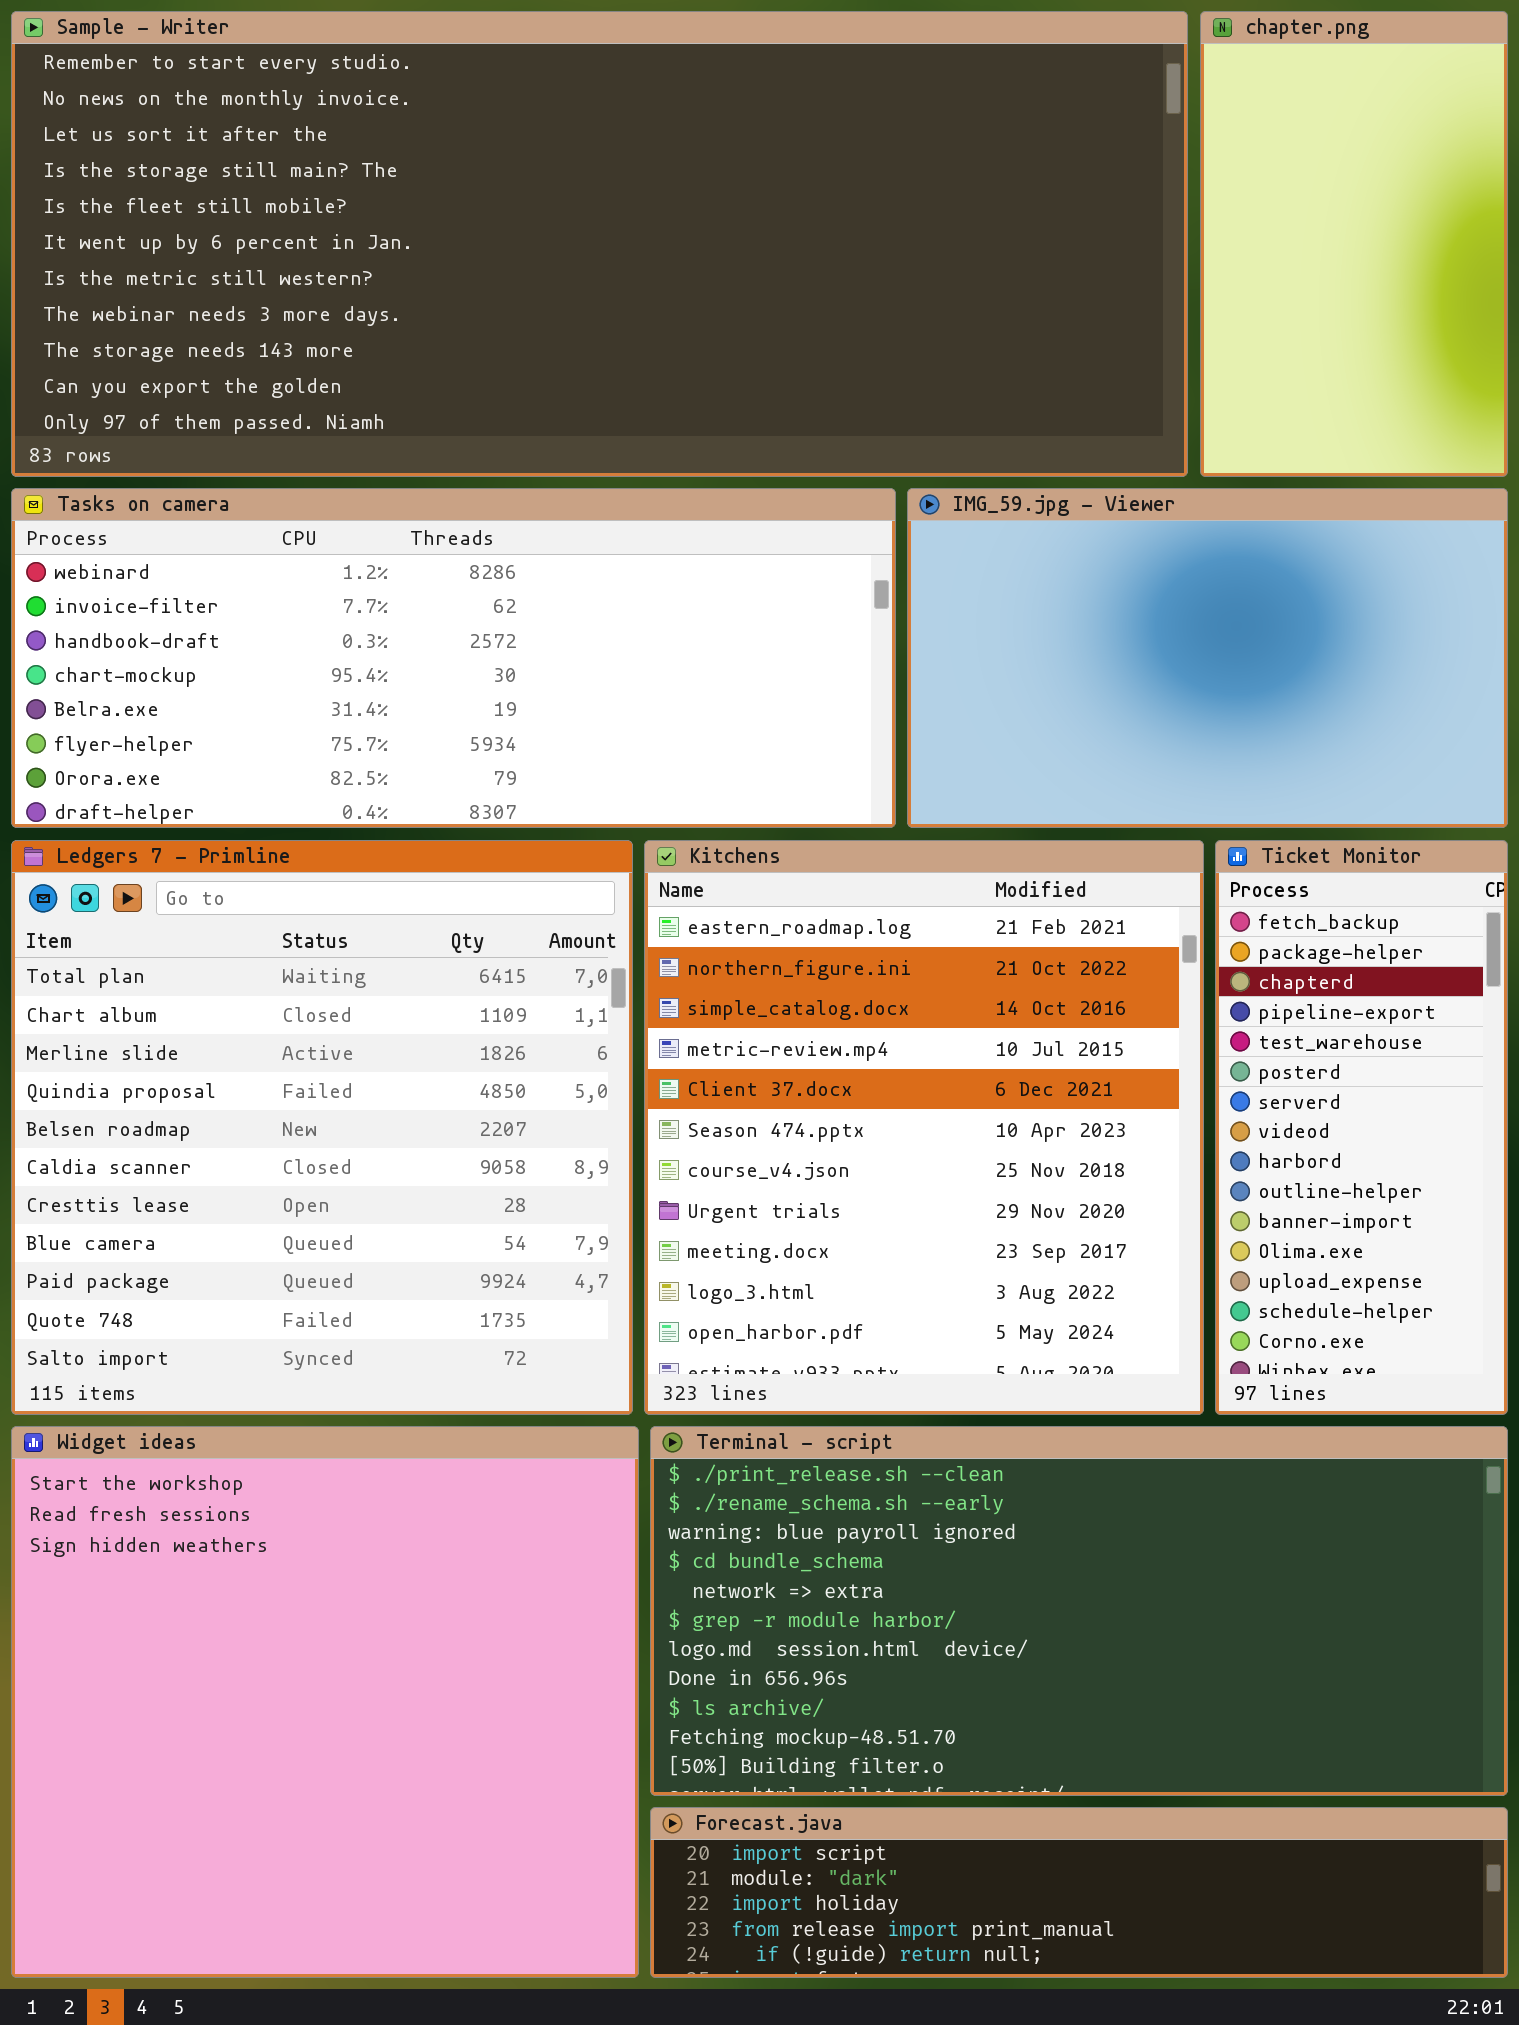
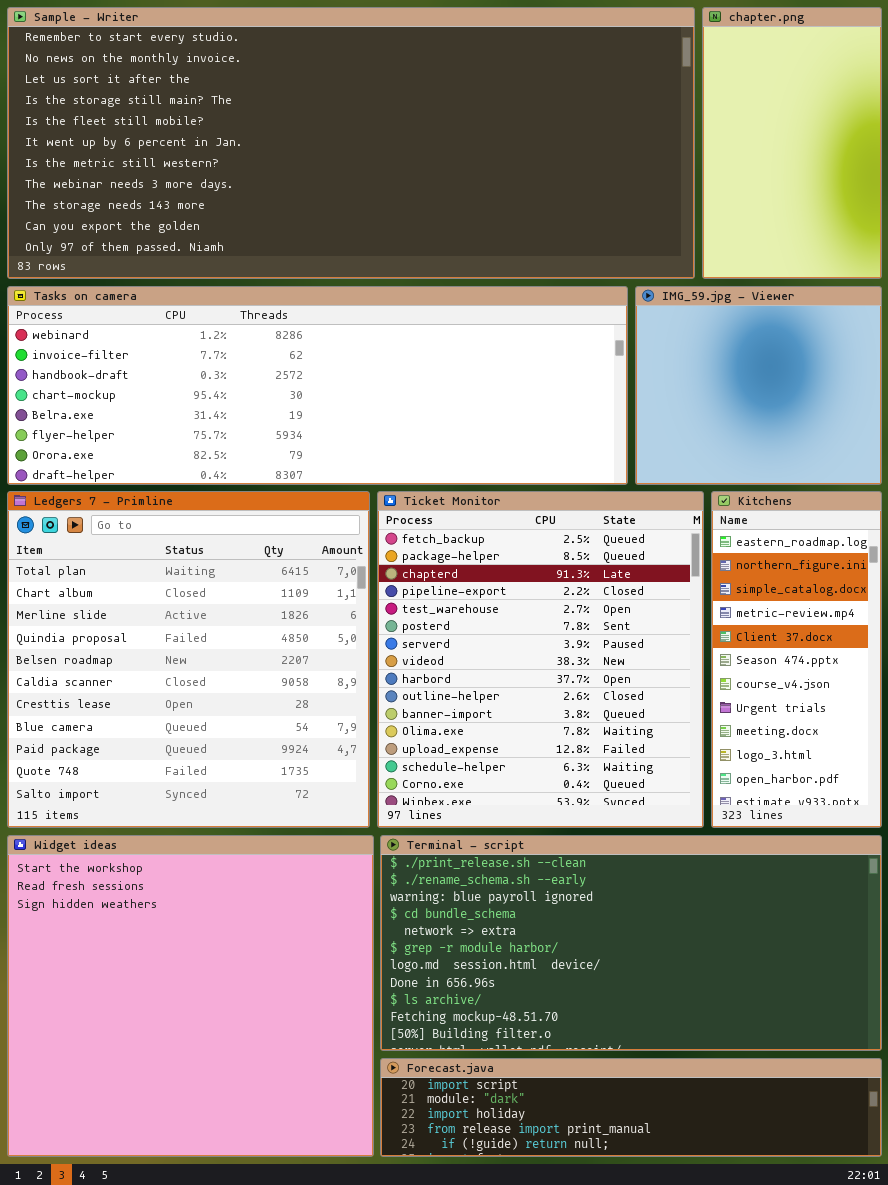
Tasks on camera: [11,488,896,828] -> [7,286,628,485], resized
IMG_59.jpg - Viewer: [907,488,1508,828] -> [635,286,882,485], resized
Kitchens: [644,840,1204,1415] -> [711,491,882,828], moved, resized
Ticket Monitor: [1215,840,1508,1415] -> [377,491,704,828], moved, resized

